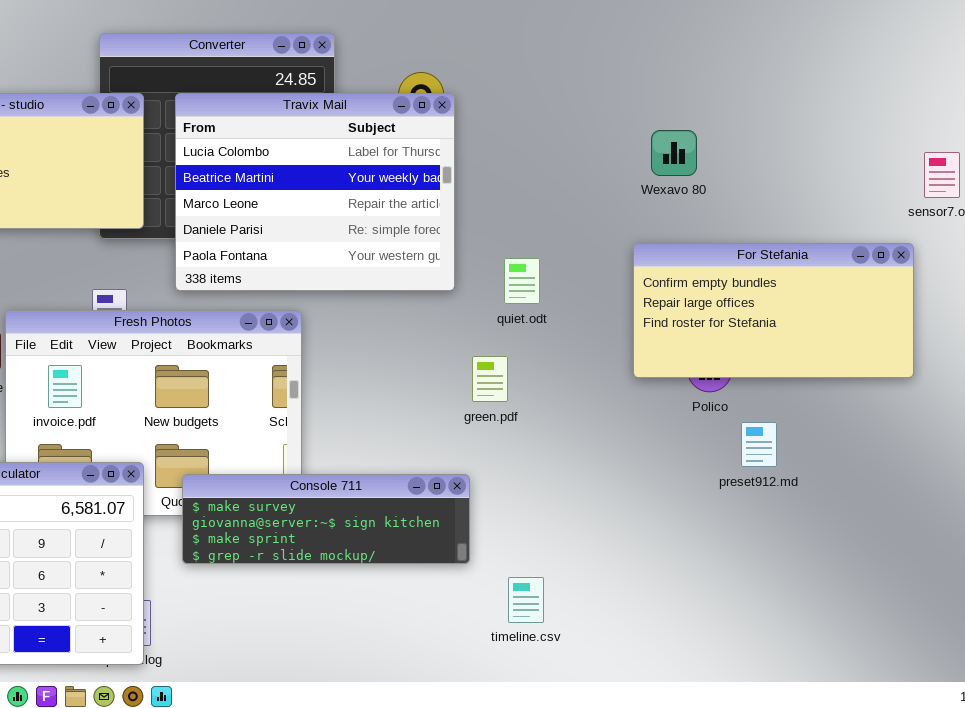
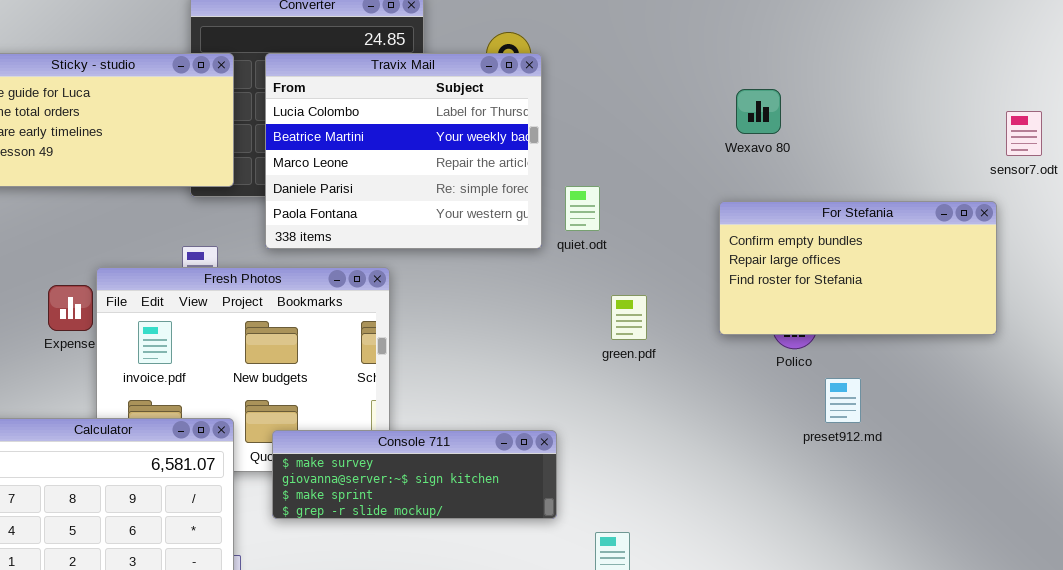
quiet.odt: [504,258,540,304] -> [565,186,600,231], moved
green.pdf: [472,356,508,402] -> [611,295,647,340], moved

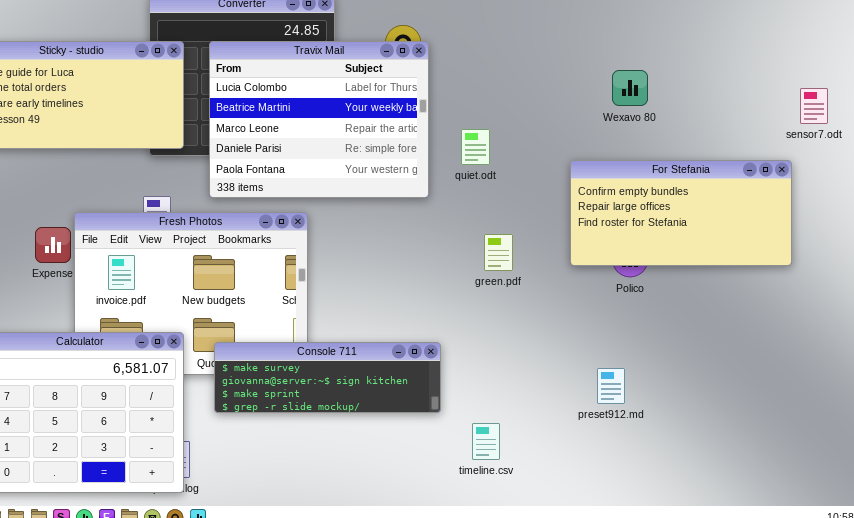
Wexavo 80: [736,89,781,134] -> [612,70,648,106], moved
quiet.odt: [565,186,600,231] -> [461,129,490,165], moved
preset912.md: [825,378,861,423] -> [597,368,625,404], moved

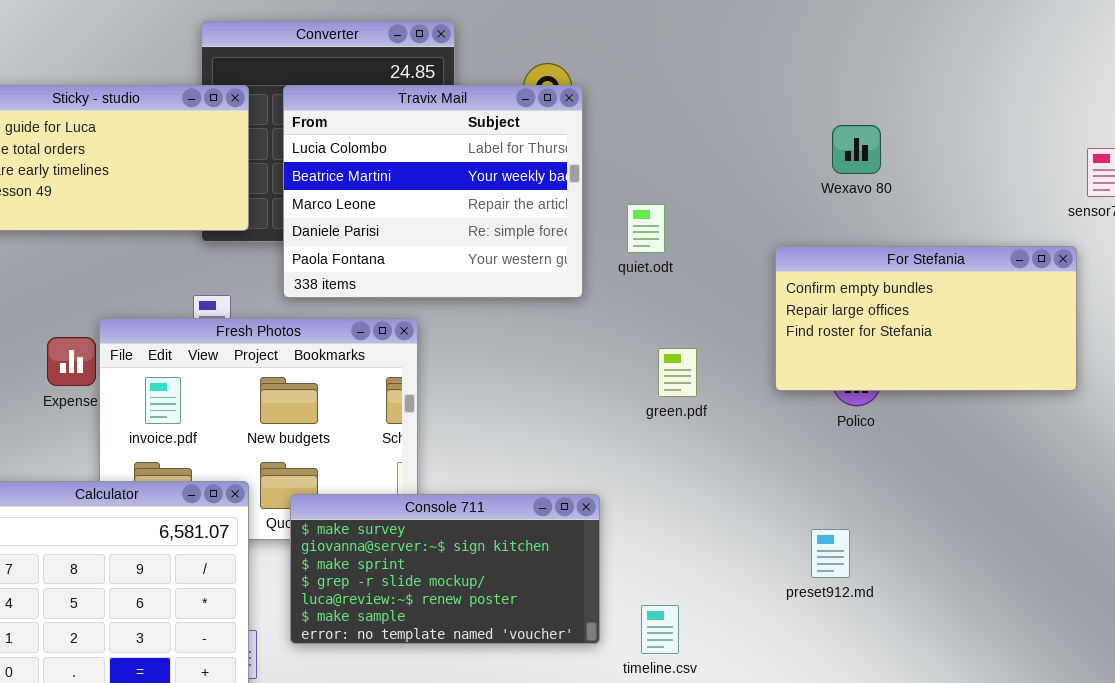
Console 711: [214,342,441,413] -> [290,494,600,644], resized

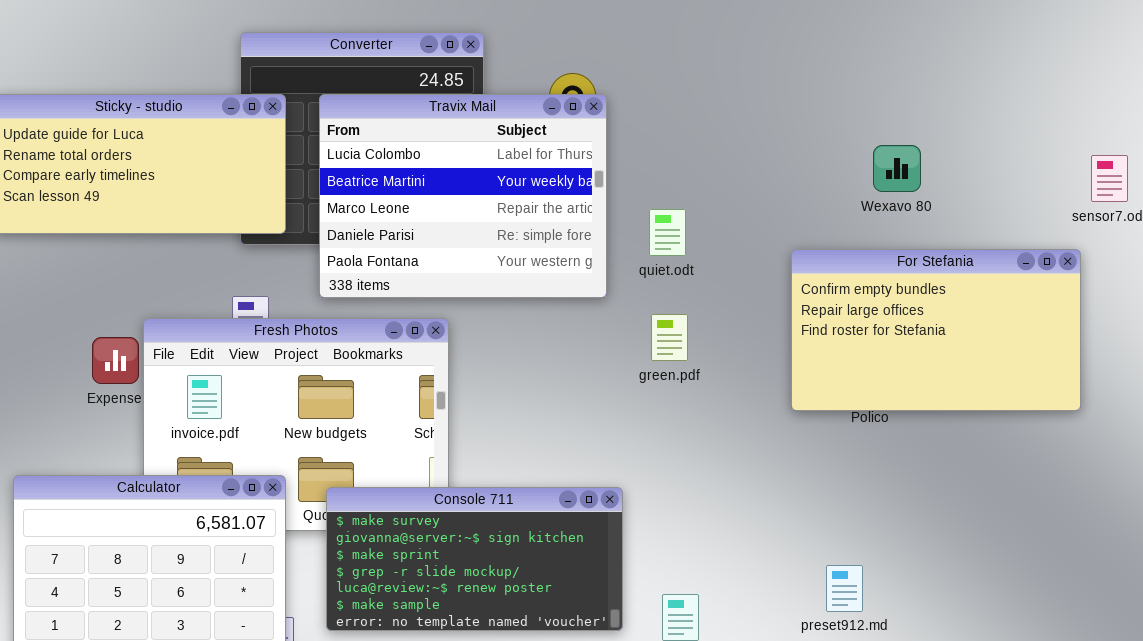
Wexavo 80: [832,125,881,174] -> [873,145,921,192], moved
For Stefania: [775,246,1077,391] -> [791,249,1081,411], resized
green.pdf: [658,348,697,397] -> [651,314,688,361], moved
preset912.md: [811,529,850,578] -> [826,565,863,612], moved

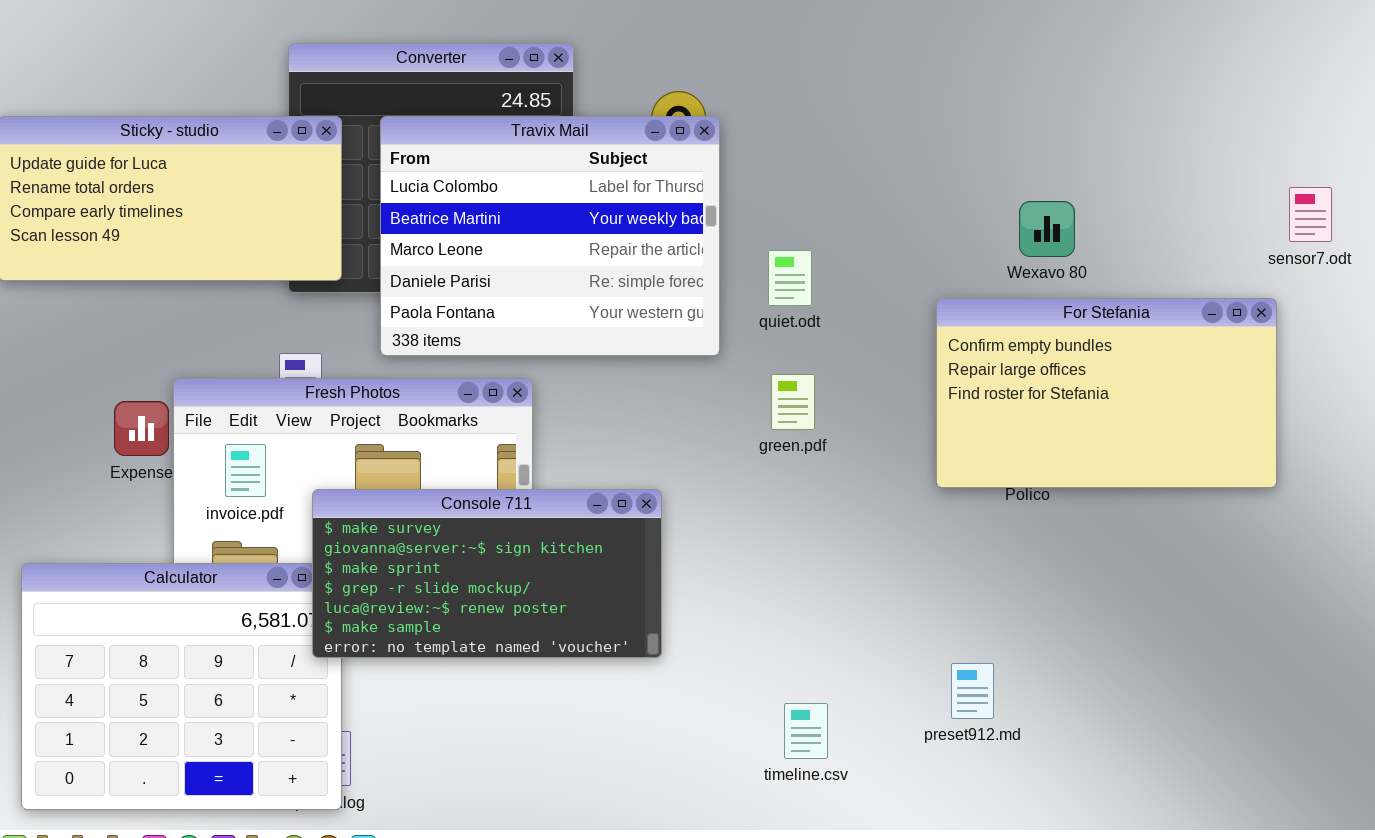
Wexavo 80: [873,145,921,192] -> [1019,201,1075,257], moved
Console 711: [326,487,623,631] -> [312,489,662,658], moved
preset912.md: [826,565,863,612] -> [951,663,994,719], moved

